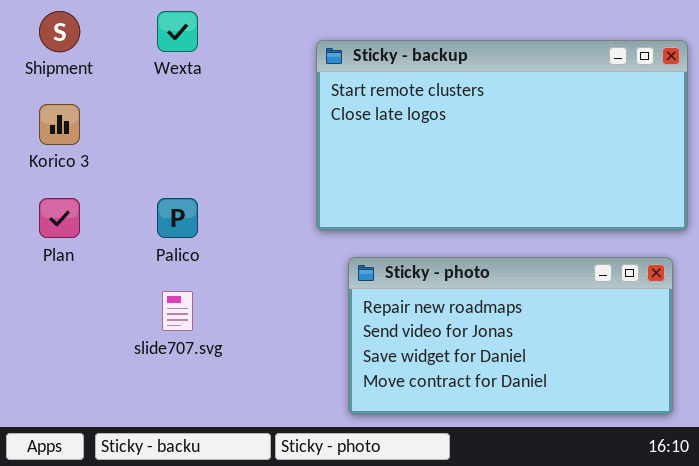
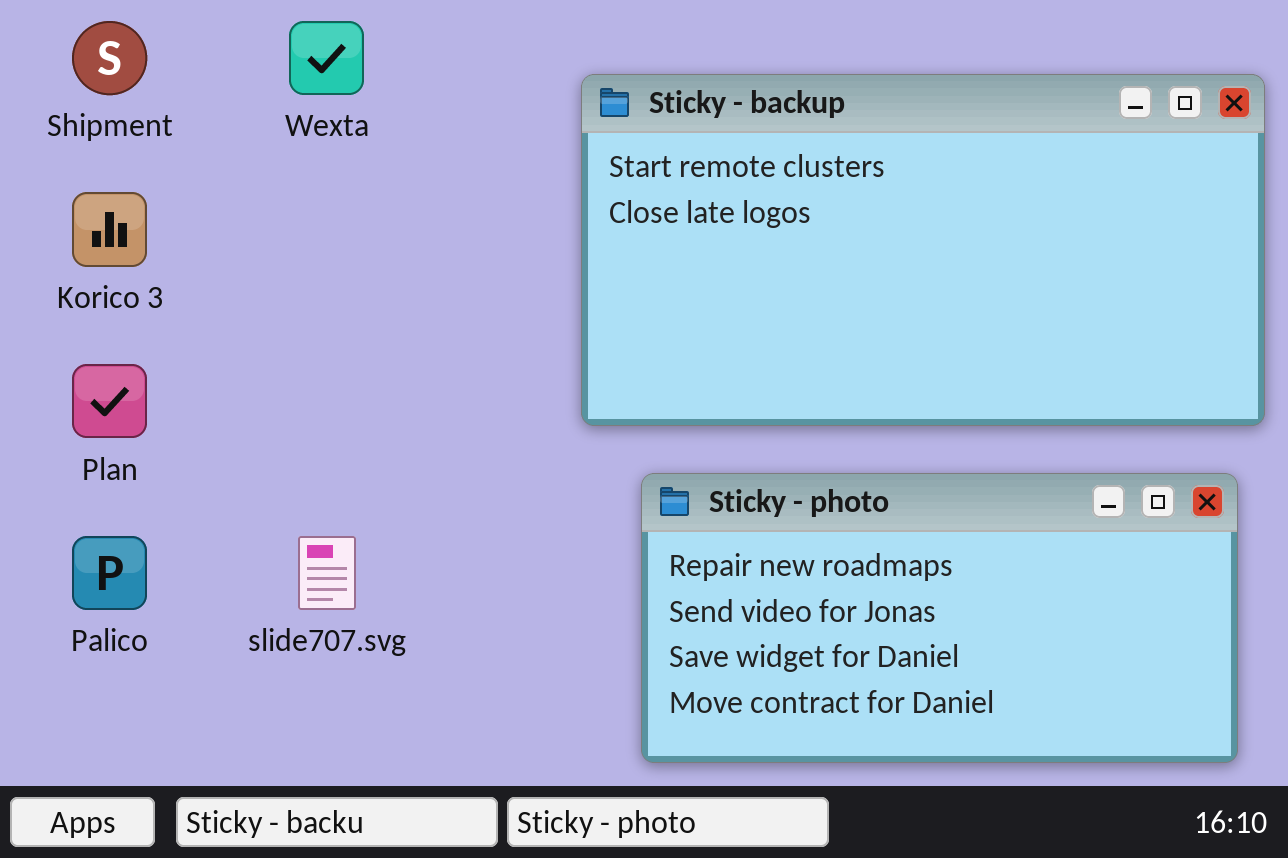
Palico: [157,198,198,238] -> [72,536,147,610], moved

